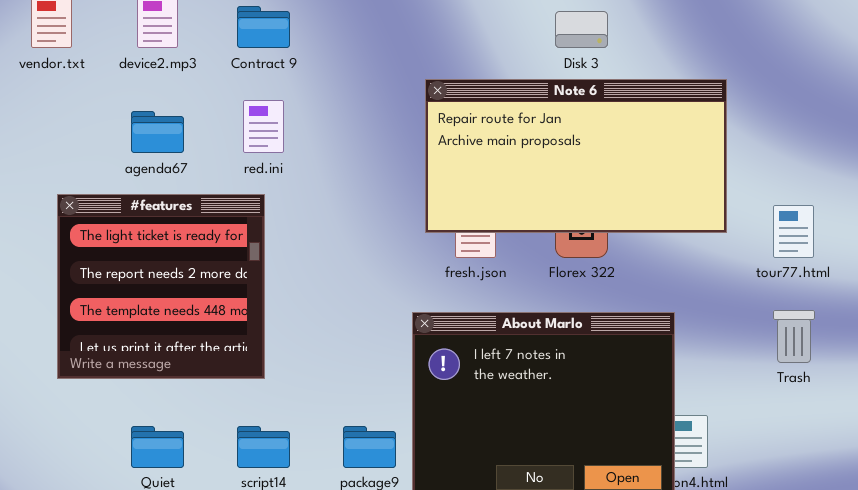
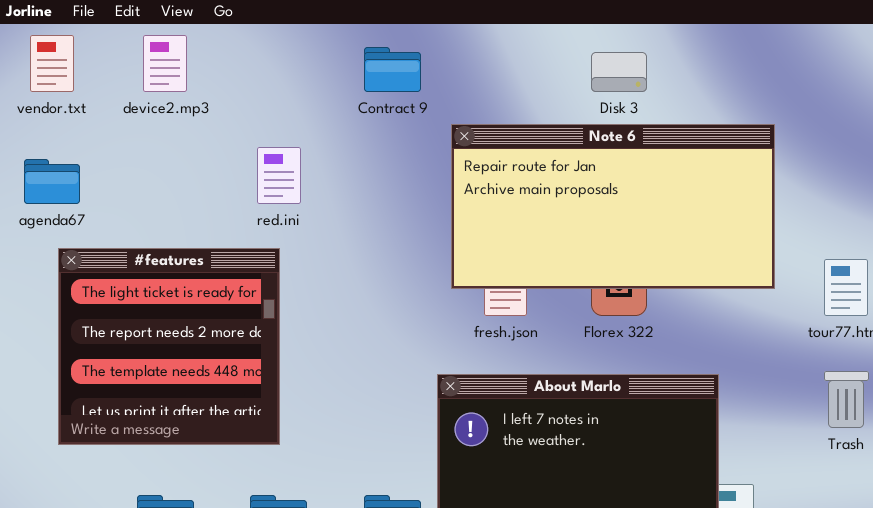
Contract 9: [237,6,290,48] -> [364,47,421,92], moved
agenda67: [131,111,184,153] -> [24,159,80,204], moved

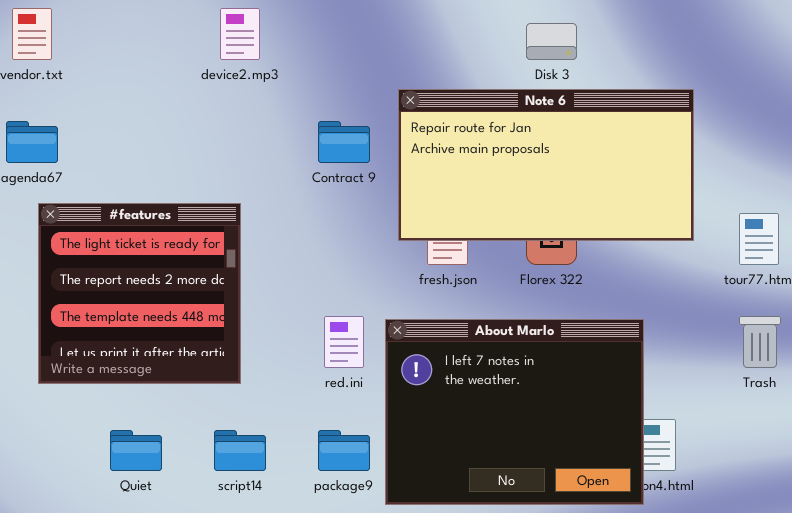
device2.mp3: [143,35,187,92] -> [220,8,260,60], moved
Contract 9: [364,47,421,92] -> [318,121,370,163], moved
red.ini: [257,147,301,204] -> [324,316,364,368], moved

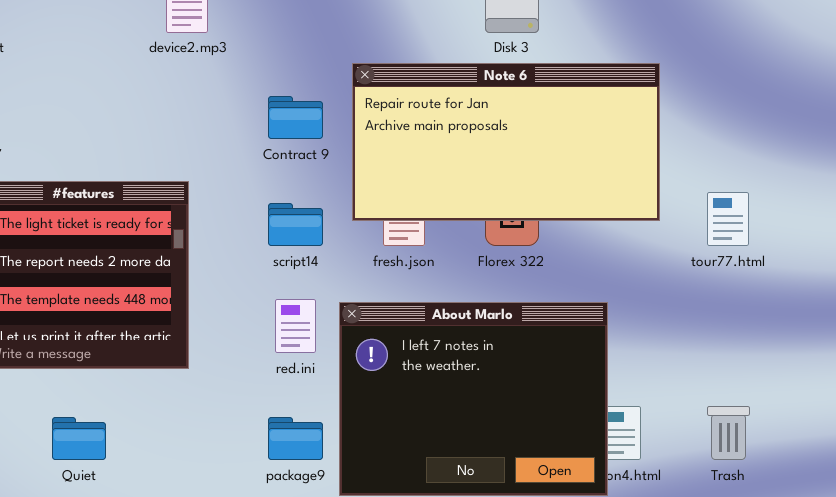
Trash: [739,316,781,368] -> [707,406,750,460], moved
script14: [214,430,266,471] -> [268,203,323,246], moved

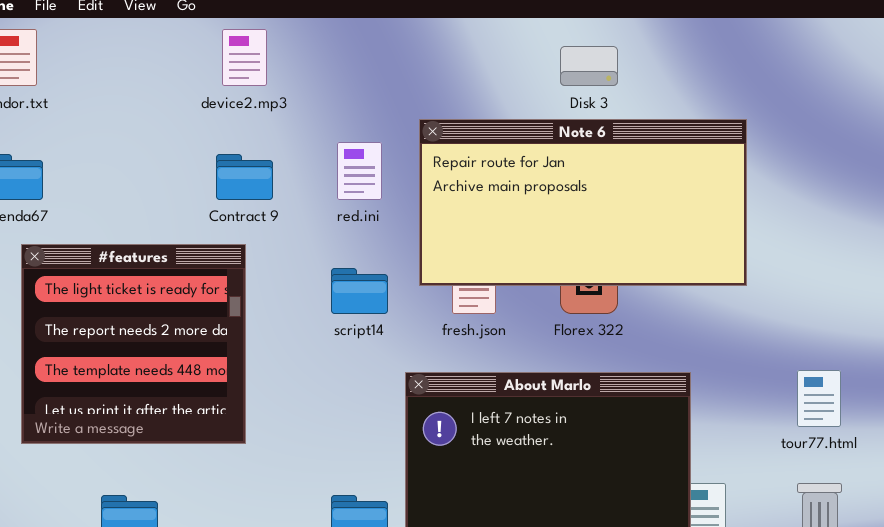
Contract 9: [268,96,323,139] -> [216,154,273,200], moved
tour77.html: [707,192,749,246] -> [797,370,841,427], moved
red.ini: [275,299,316,353] -> [337,142,382,200], moved

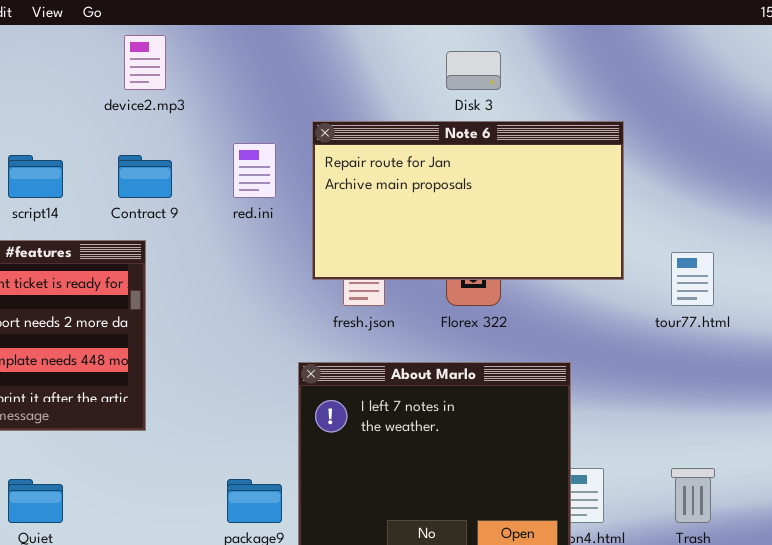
script14: [331,268,388,314] -> [8,155,63,198], moved
tour77.html: [797,370,841,427] -> [671,252,714,306], moved

